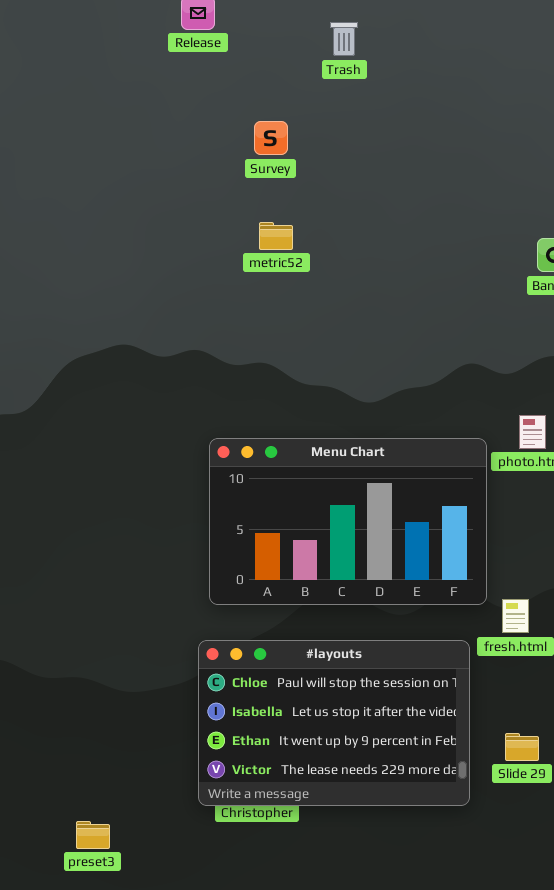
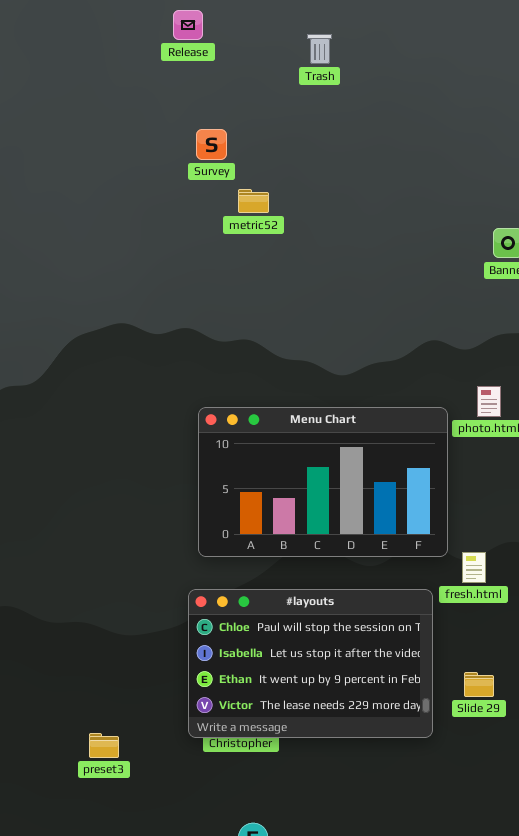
Survey: [254,121,288,155] -> [196,129,227,160], moved
metric52: [259,222,293,250] -> [238,189,269,213], moved
preset3: [76,821,110,849] -> [89,733,119,758], moved

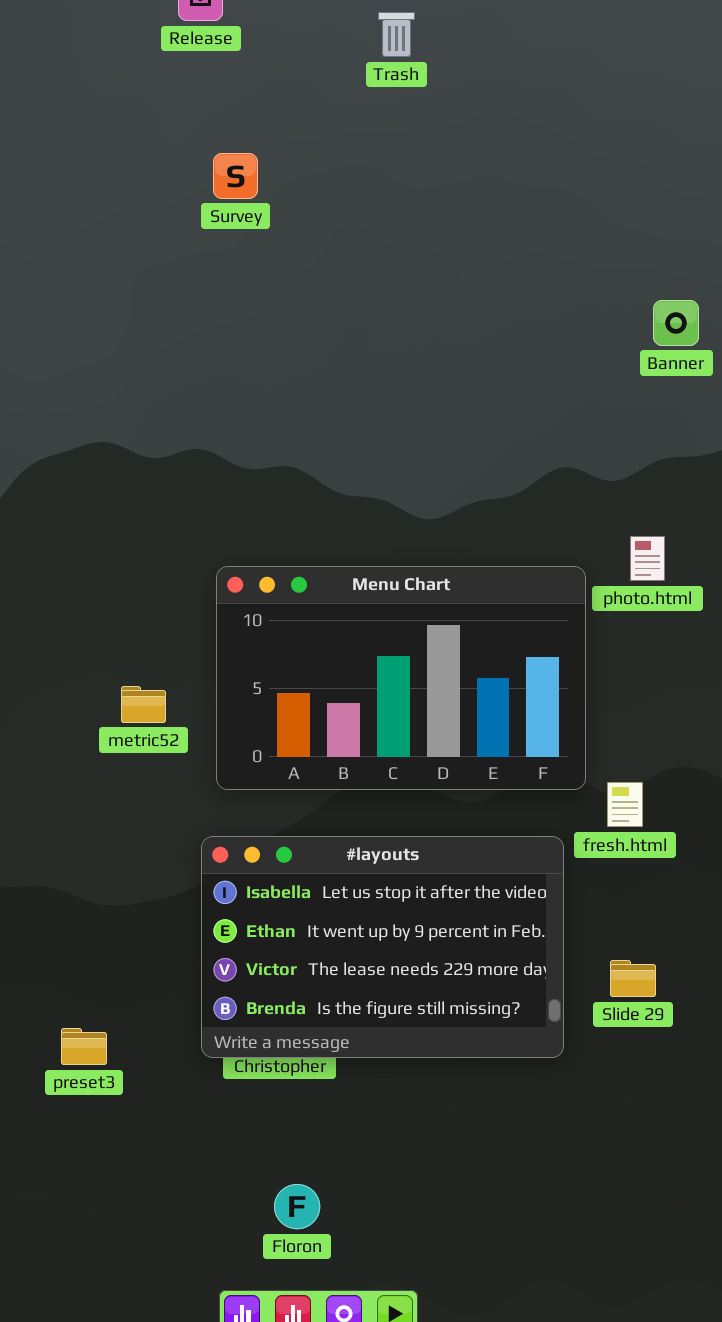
metric52: [238,189,269,213] -> [121,686,166,723], moved
#layouts: [188,589,433,738] -> [201,836,564,1058], scrolled down 1 row
preset3: [89,733,119,758] -> [61,1028,107,1065], moved

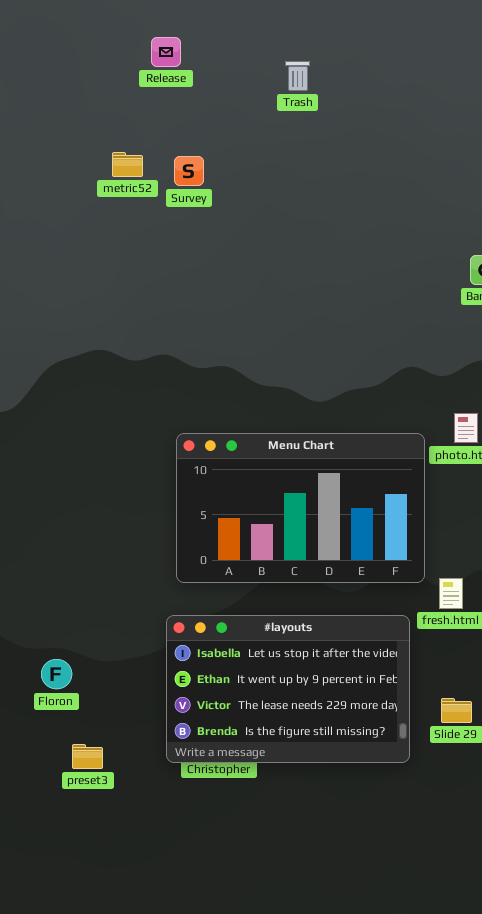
metric52: [121,686,166,723] -> [112,152,143,177], moved
Floron: [274,1184,320,1229] -> [41,659,72,689], moved

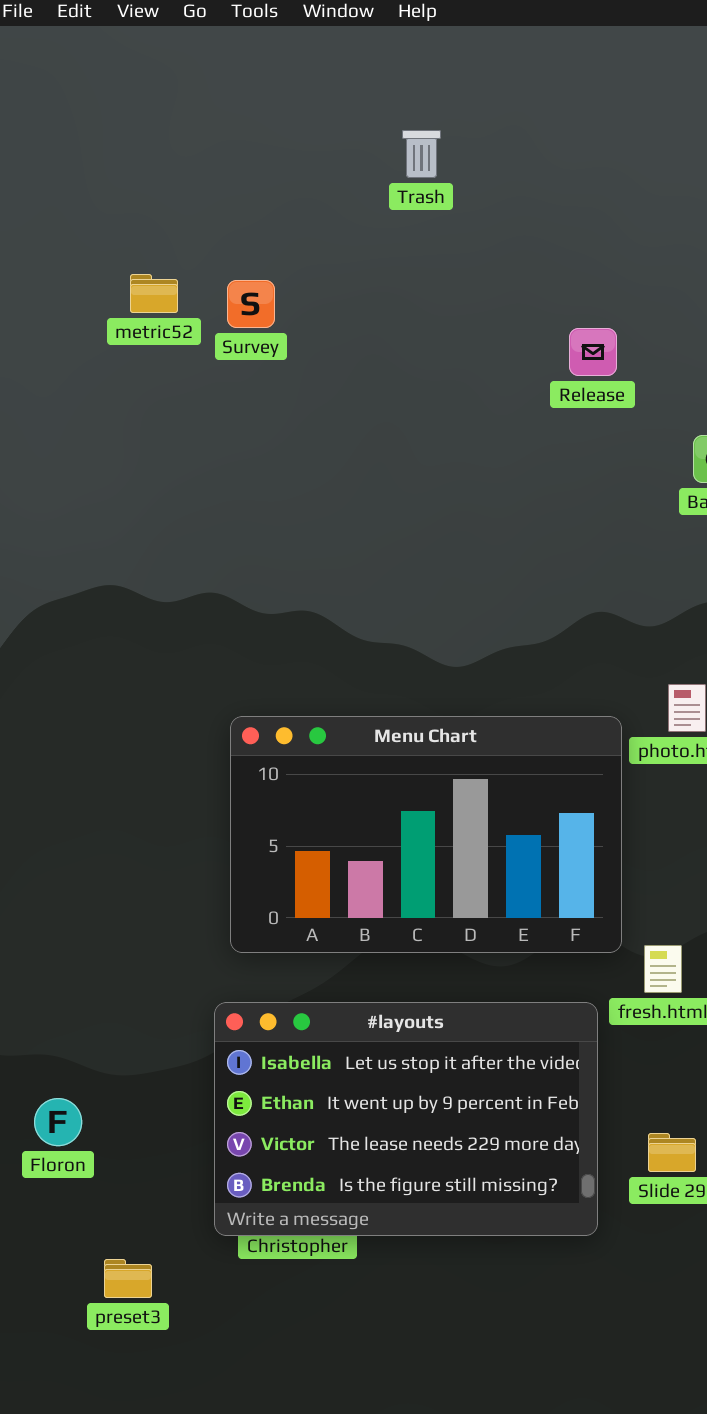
Release: [151,37,181,67] -> [569,328,617,376], moved
Floron: [41,659,72,689] -> [34,1098,82,1146], moved
preset3: [72,744,103,769] -> [104,1259,152,1298], moved

